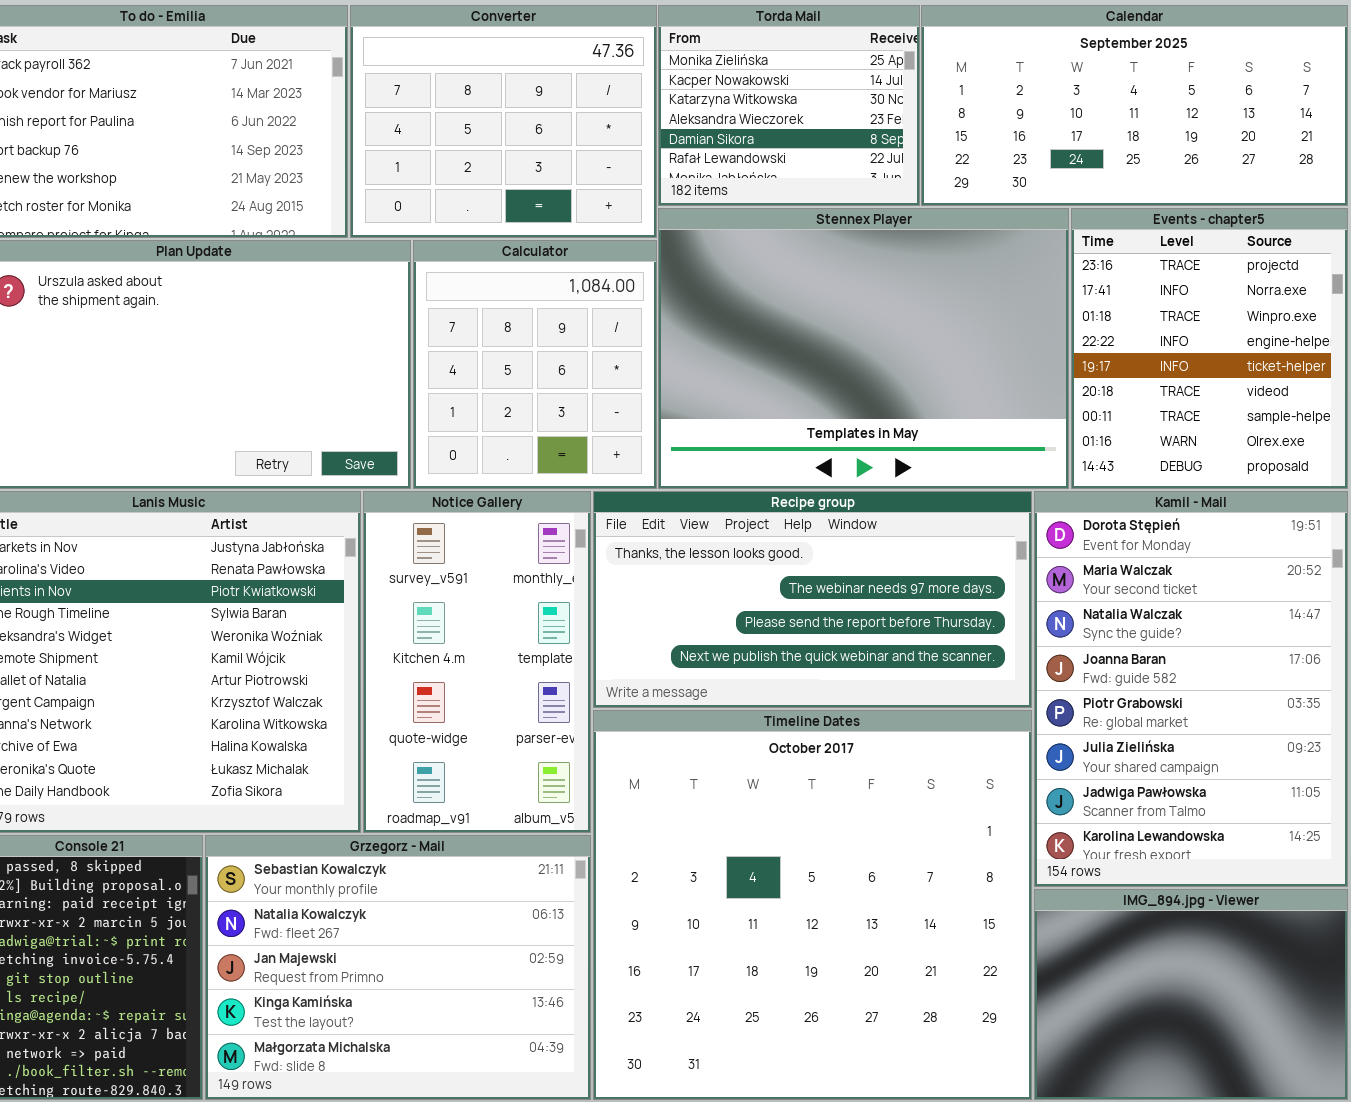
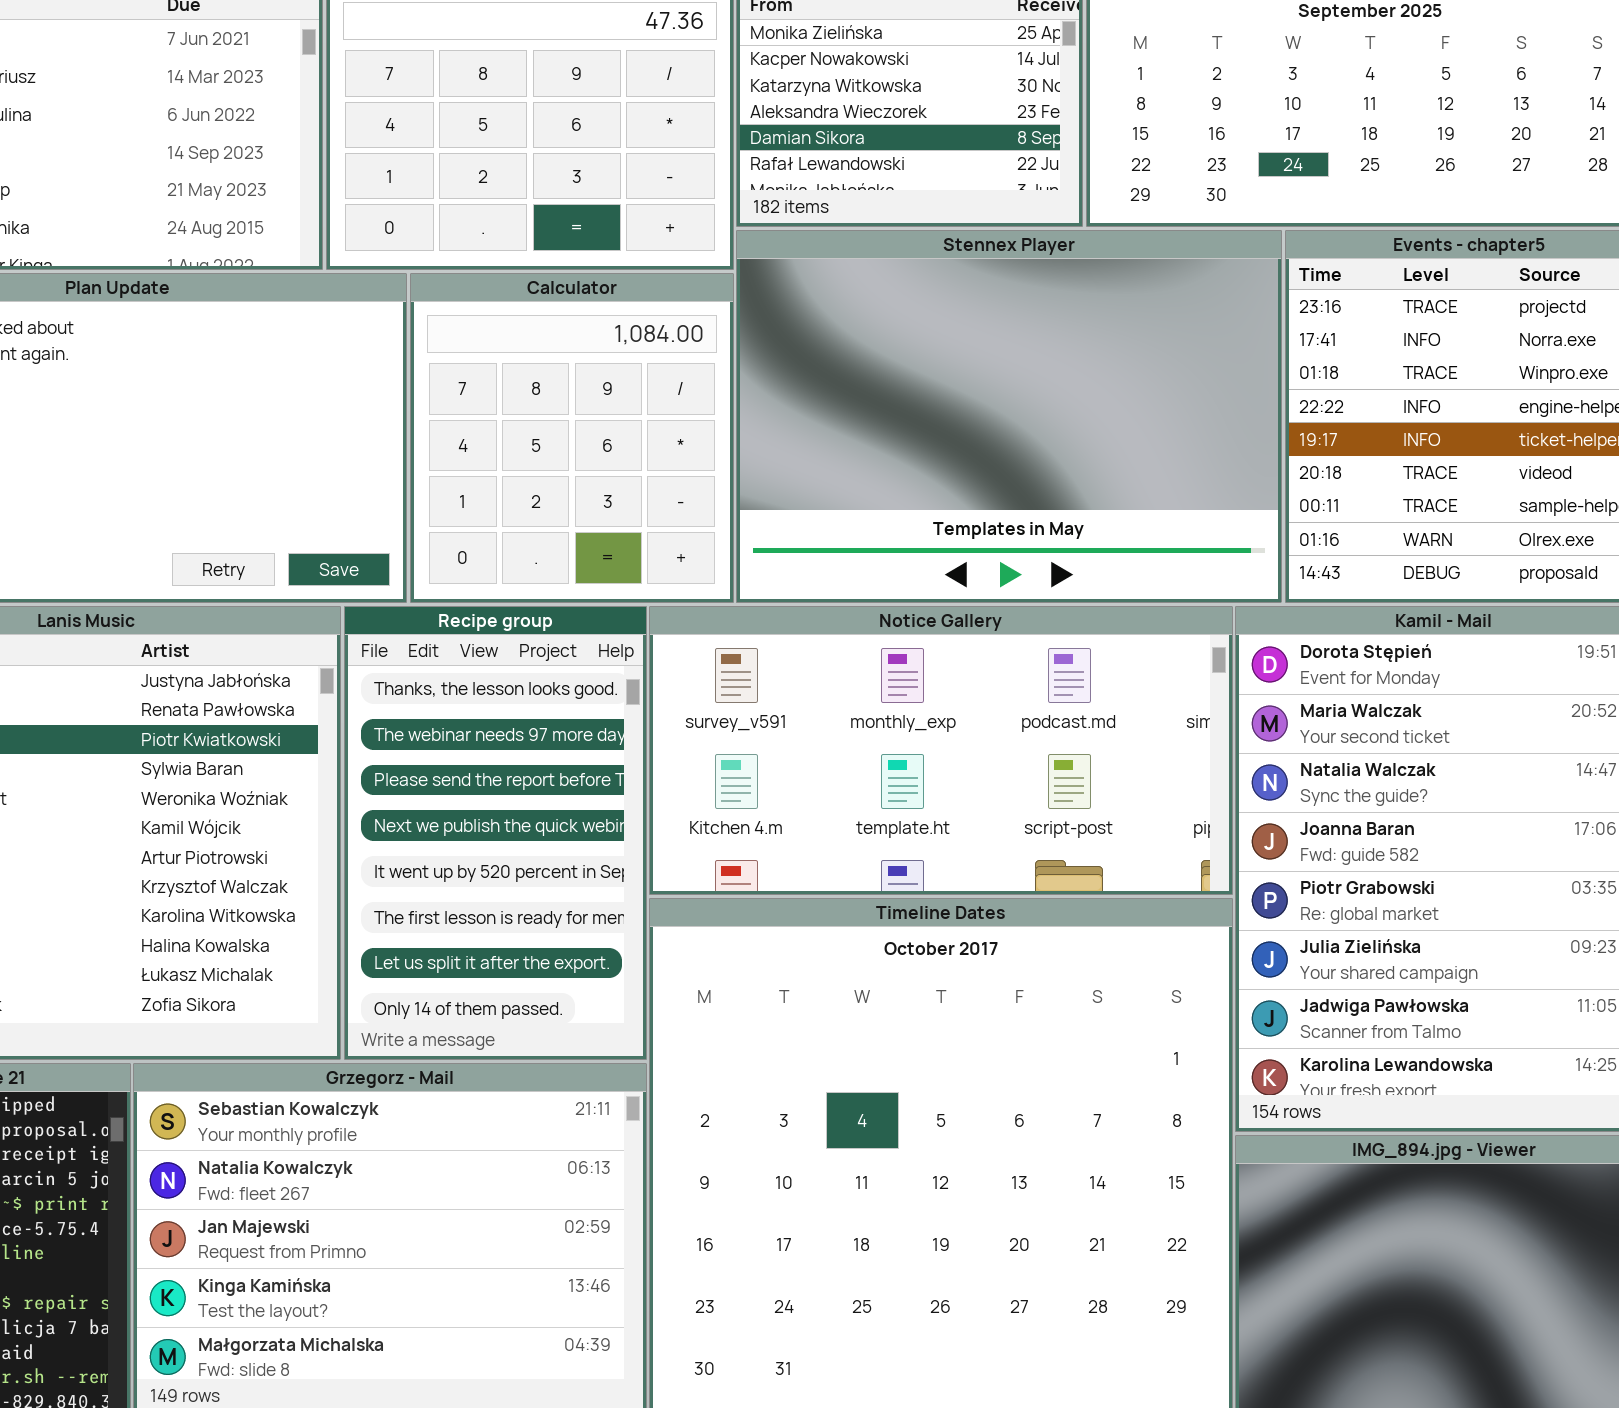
Notice Gallery: [363,491,591,833] -> [649,606,1233,895], moved, resized
Recipe group: [593,491,1032,708] -> [344,606,647,1060], moved, resized

